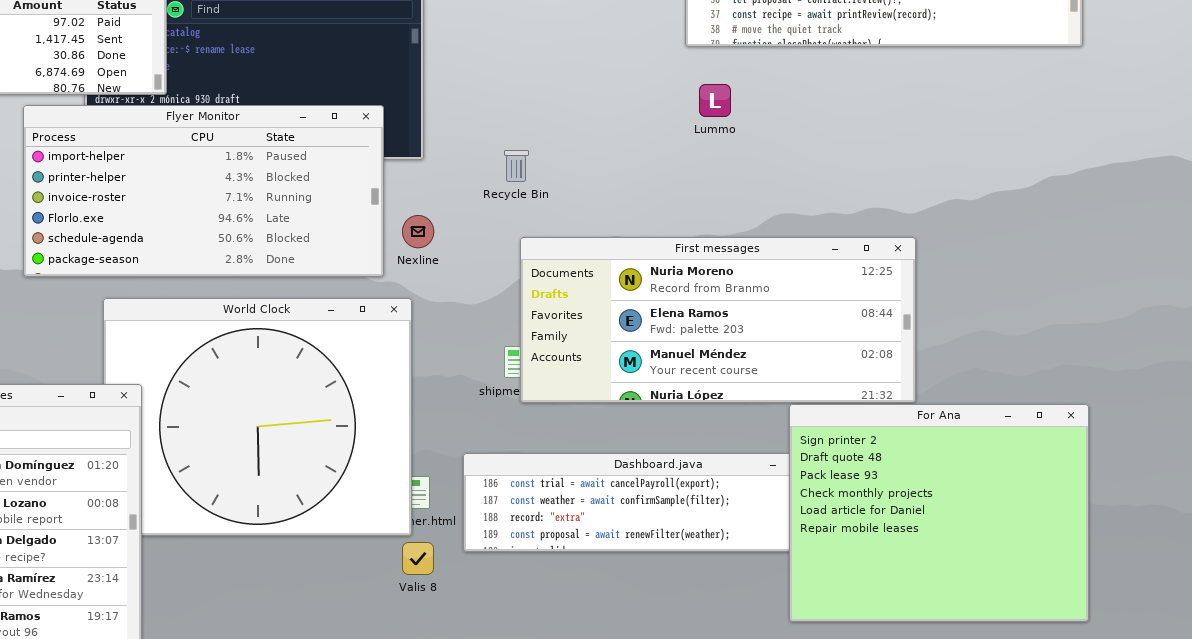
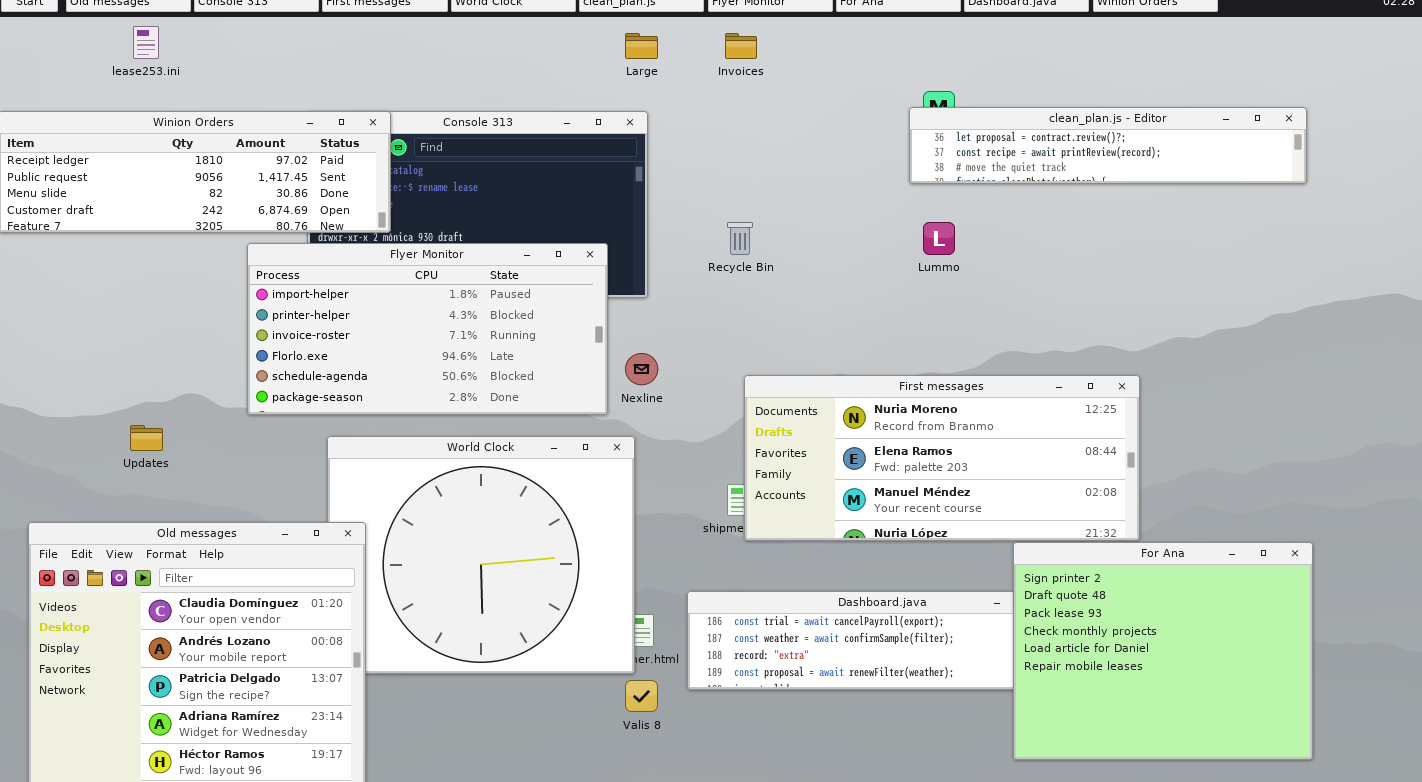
Recycle Bin: [504,150,529,182] -> [727,222,753,255], moved

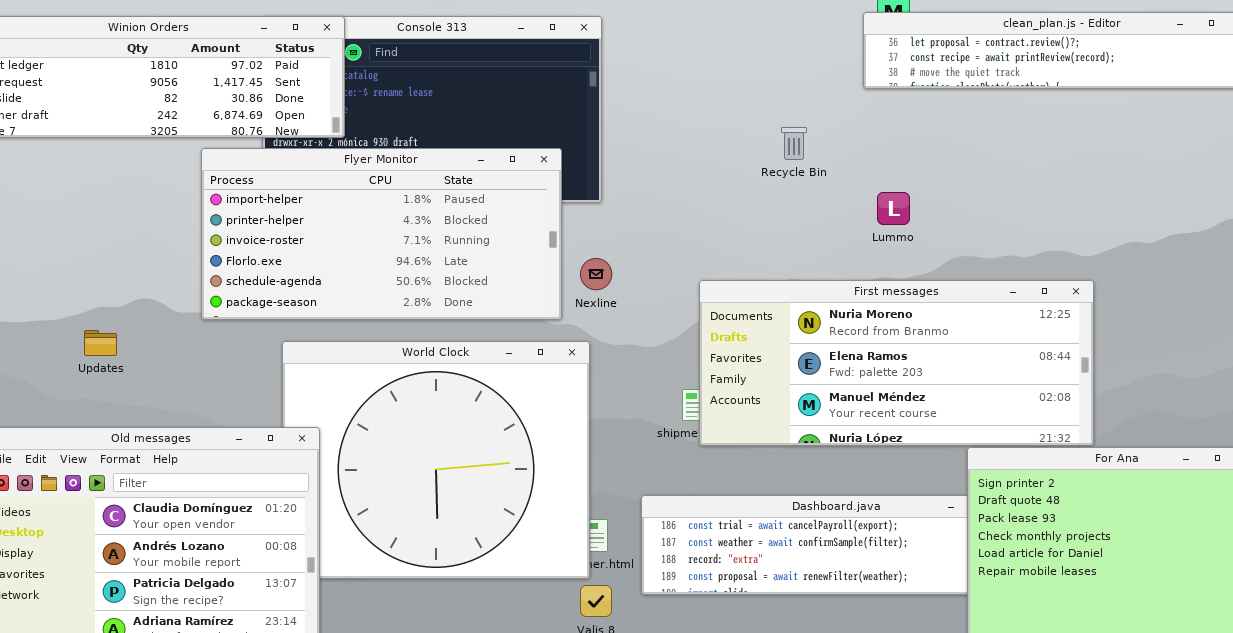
Recycle Bin: [727,222,753,255] -> [781,127,807,160], moved
Lummo: [923,222,955,255] -> [877,192,910,225], moved

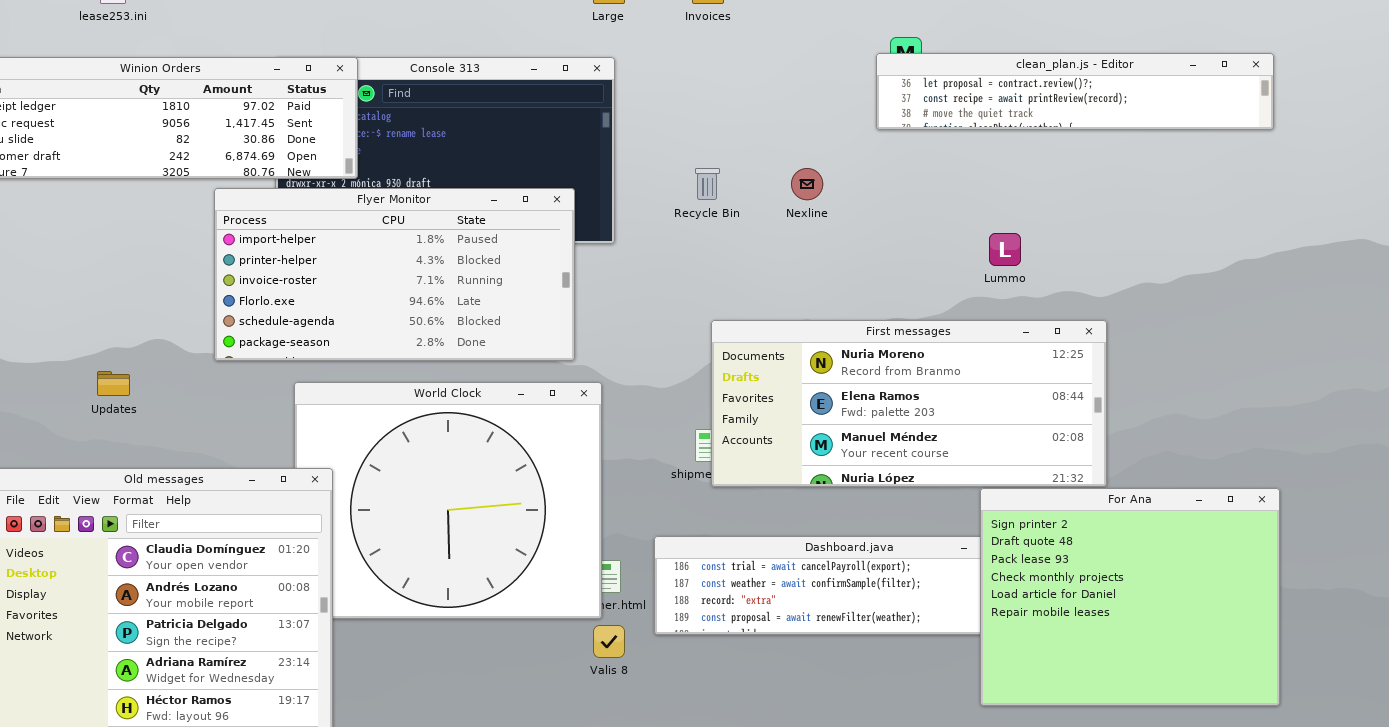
Recycle Bin: [781,127,807,160] -> [695,168,720,200], moved
Lummo: [877,192,910,225] -> [989,233,1021,266], moved
Nexline: [580,258,612,290] -> [791,168,823,200], moved

